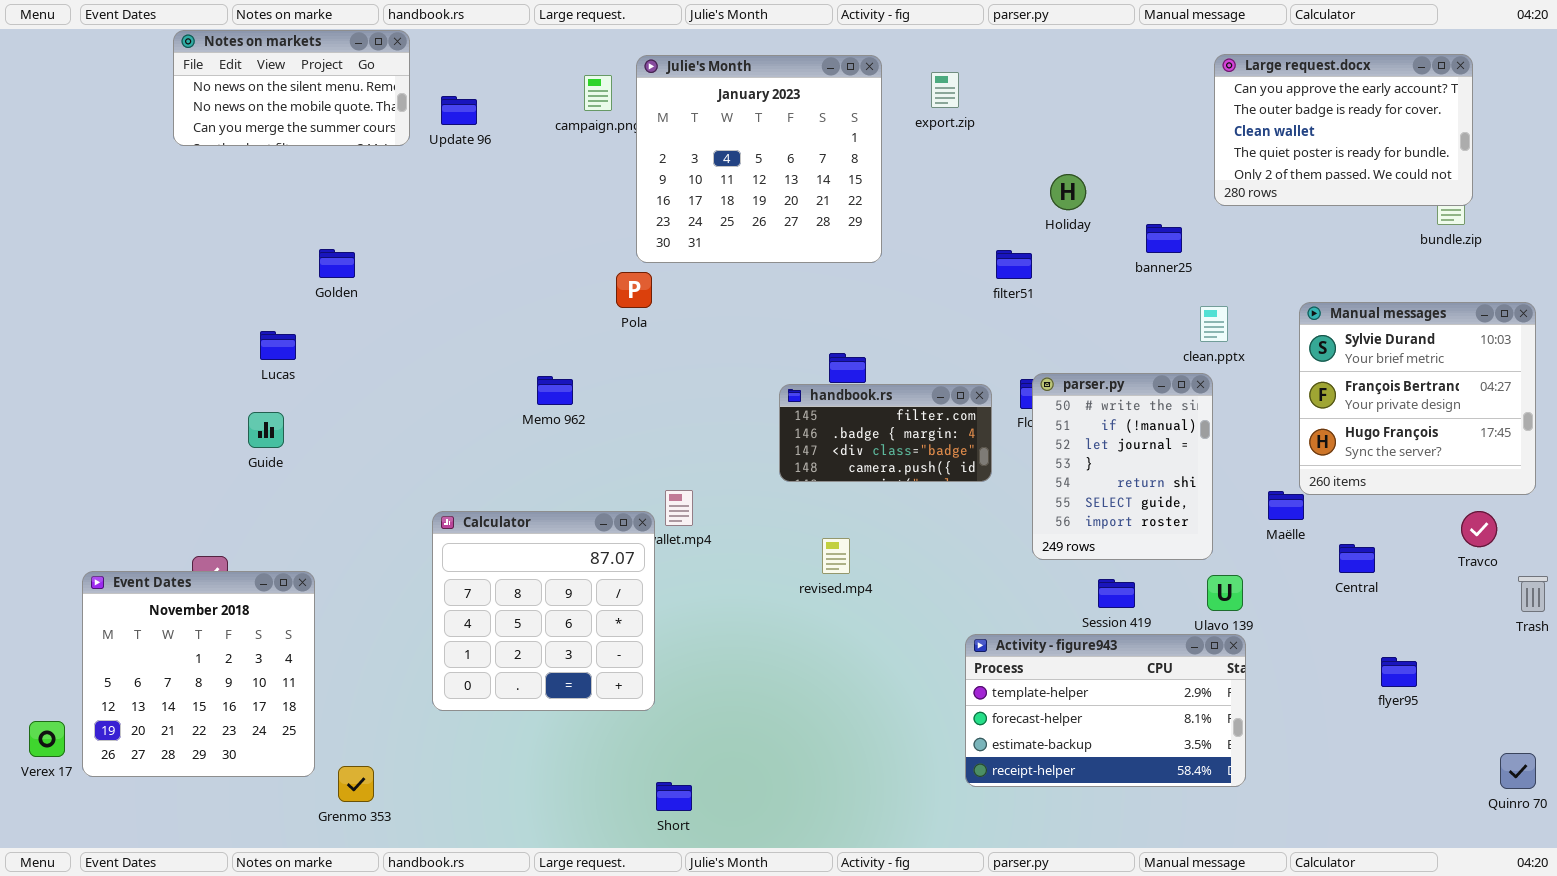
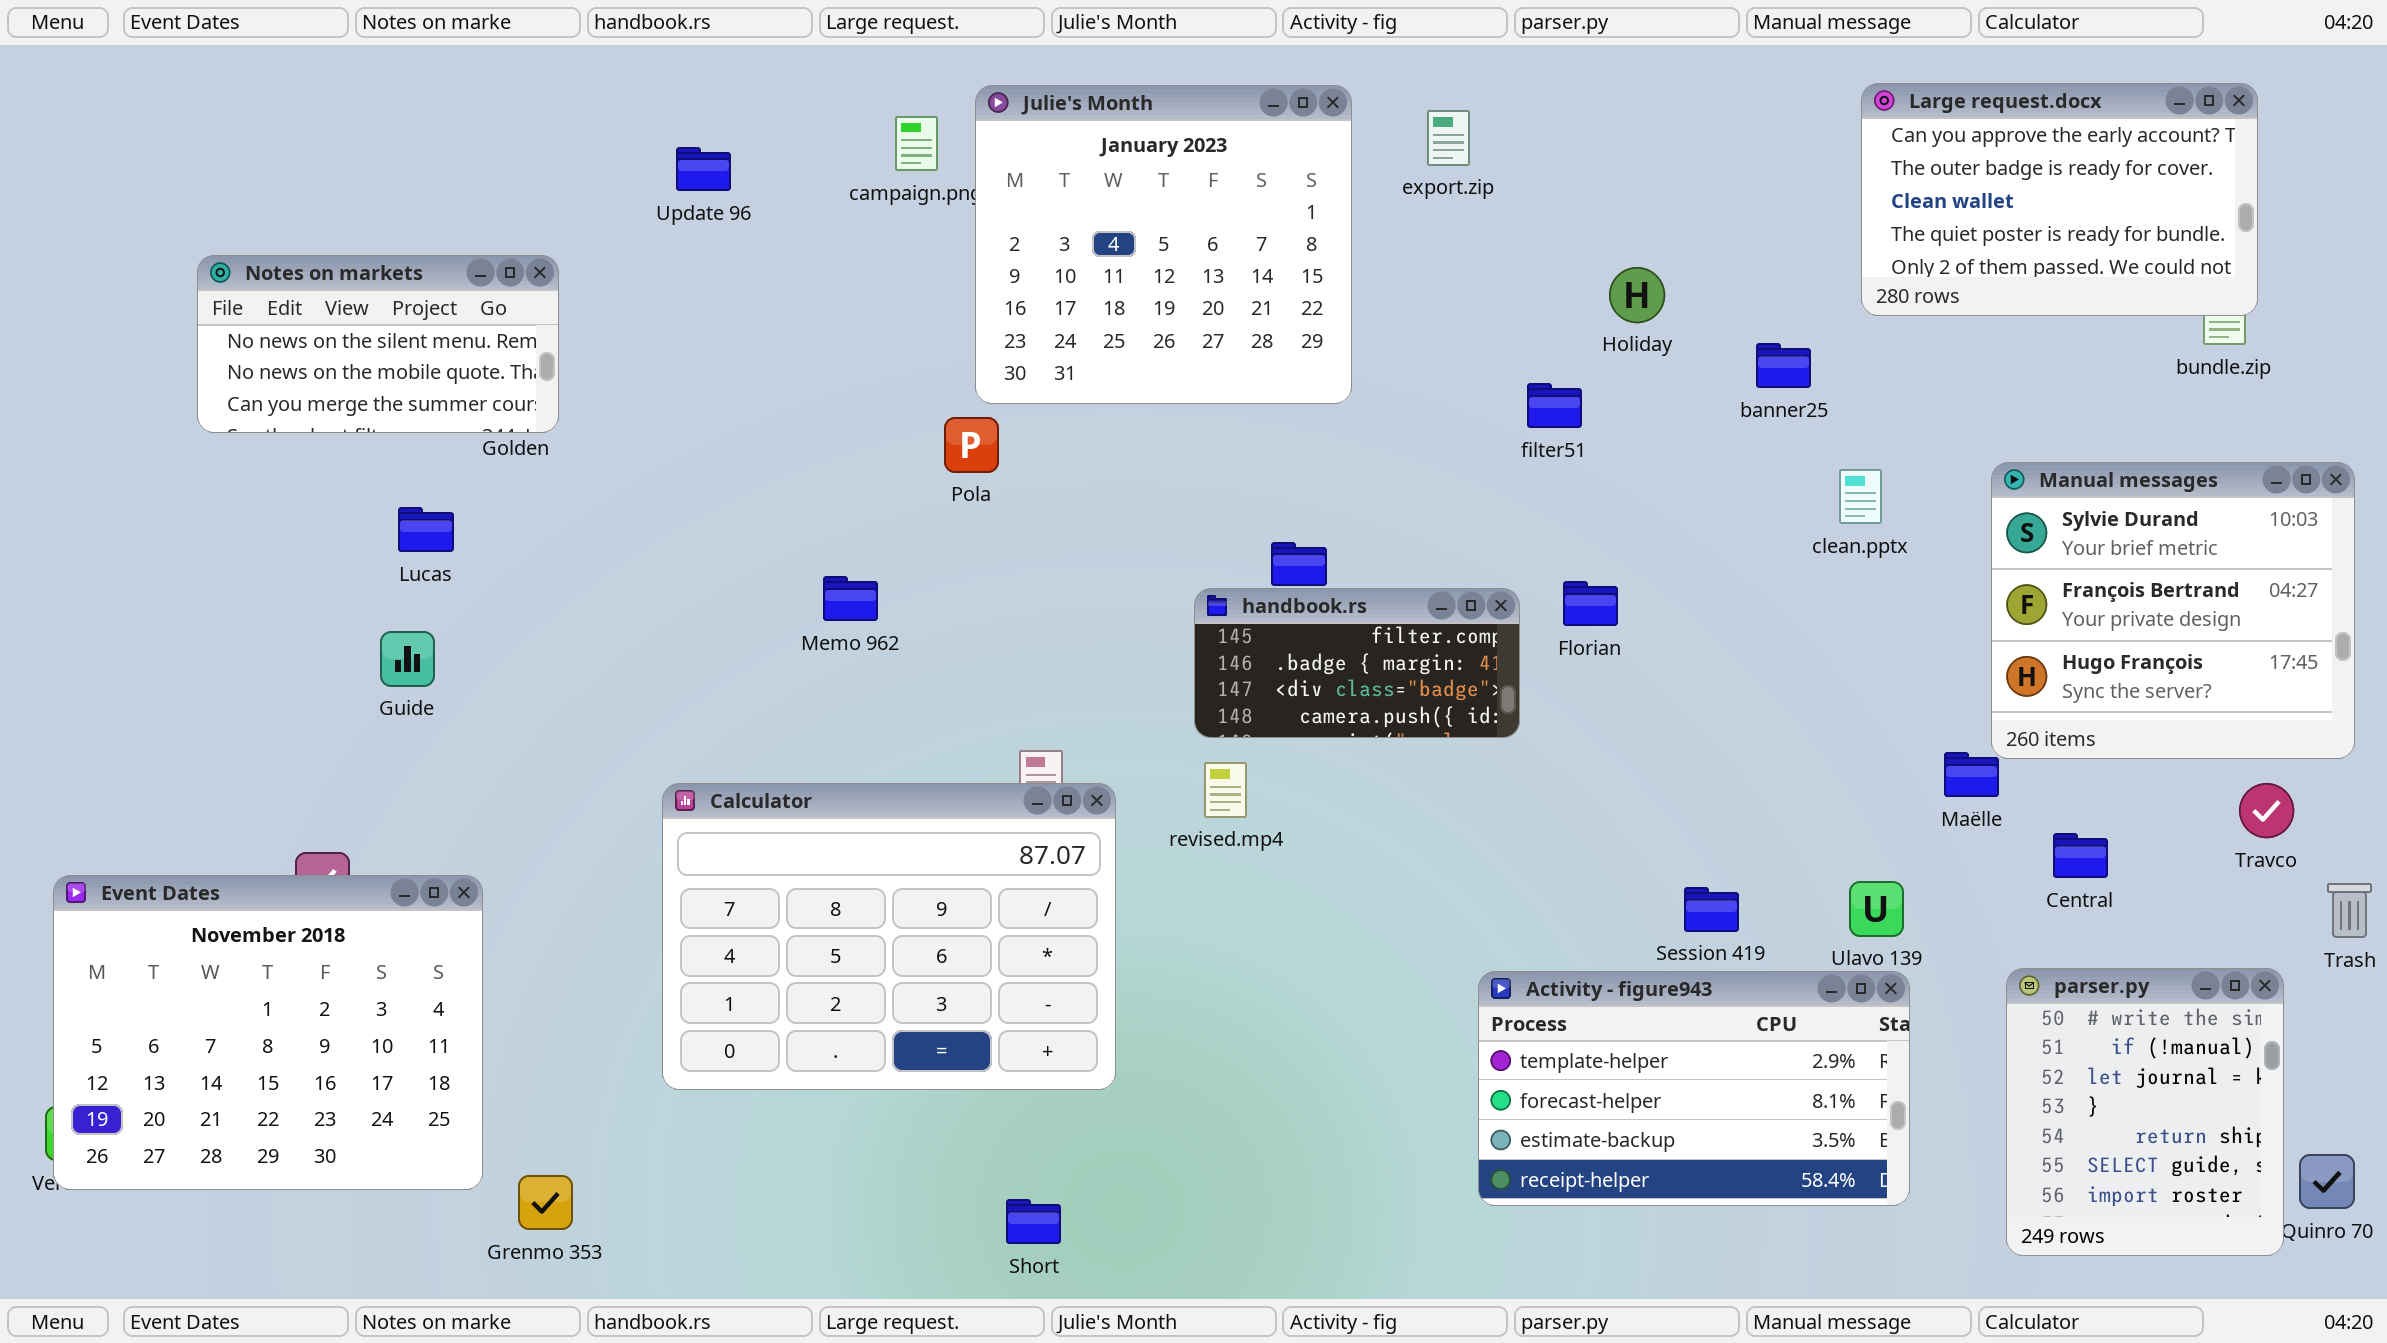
Notes on markets: [173,30,410,146] -> [197,255,559,433], moved
parser.py: [1032,373,1213,560] -> [2006,968,2284,1256], moved
Calculator: [432,511,655,711] -> [662,783,1116,1090], resized
revised.mp4: [822,538,850,574] -> [1204,762,1247,818], moved
Event Dates: [82,571,315,777] -> [53,875,483,1190], resized

